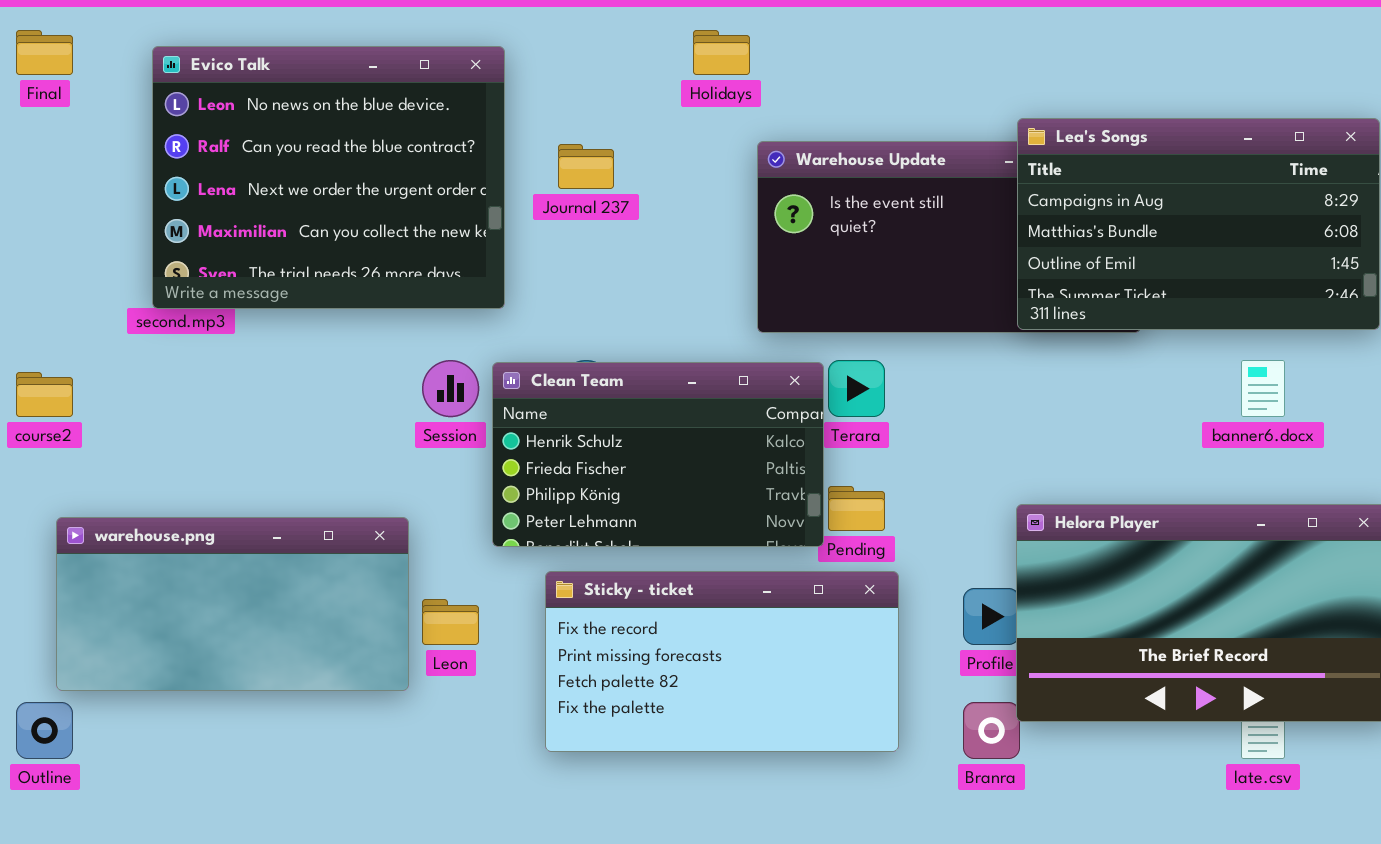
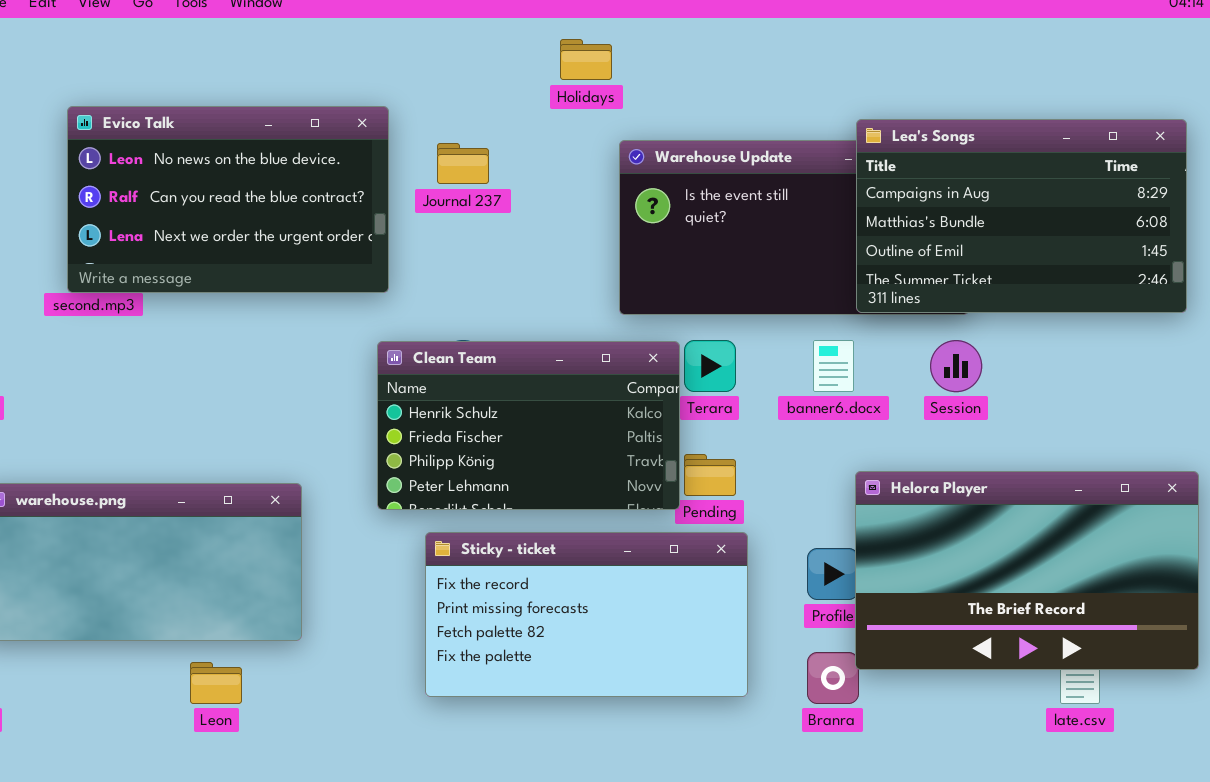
Evico Talk: [152,46,505,309] -> [67,106,389,293], resized
Session: [422,360,479,417] -> [930,340,982,392], moved
banner6.docx: [1241,360,1285,417] -> [813,340,854,392], moved
Leon: [422,599,479,645] -> [190,662,242,704], moved

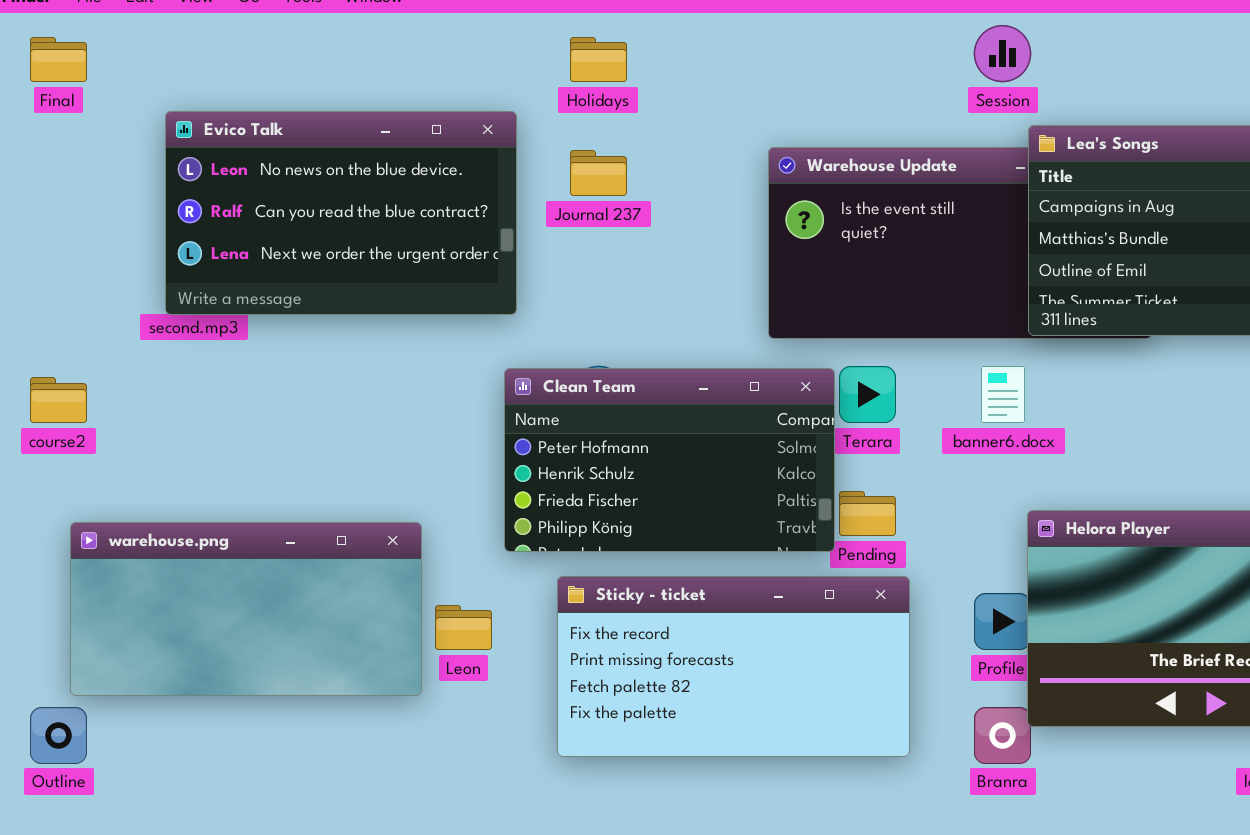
Holidays: [560,39,612,80] -> [570,37,627,82], moved
Session: [930,340,982,392] -> [974,25,1031,82], moved
Clean Team: [377,341,680,510] -> [504,368,835,552], scrolled up 1 row
Leon: [190,662,242,704] -> [435,605,492,650], moved

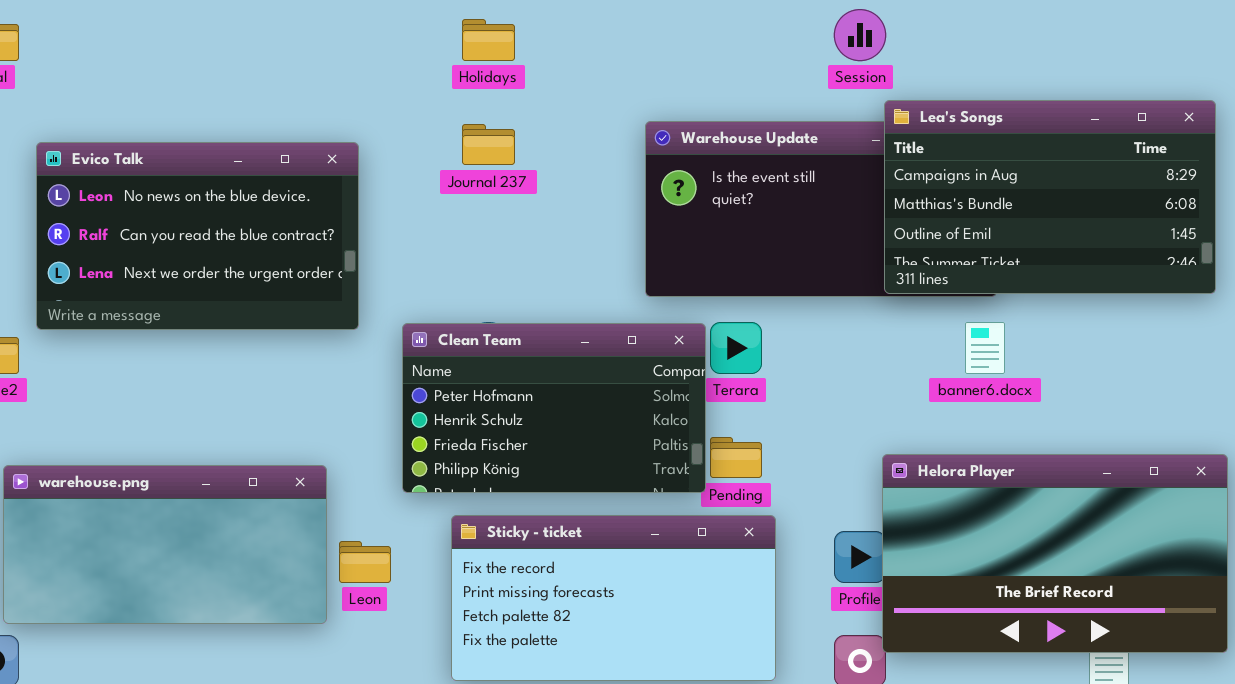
Evico Talk: [165,111,517,315] -> [36,142,359,330], moved
banner6.docx: [981,366,1025,423] -> [965,322,1005,374], moved

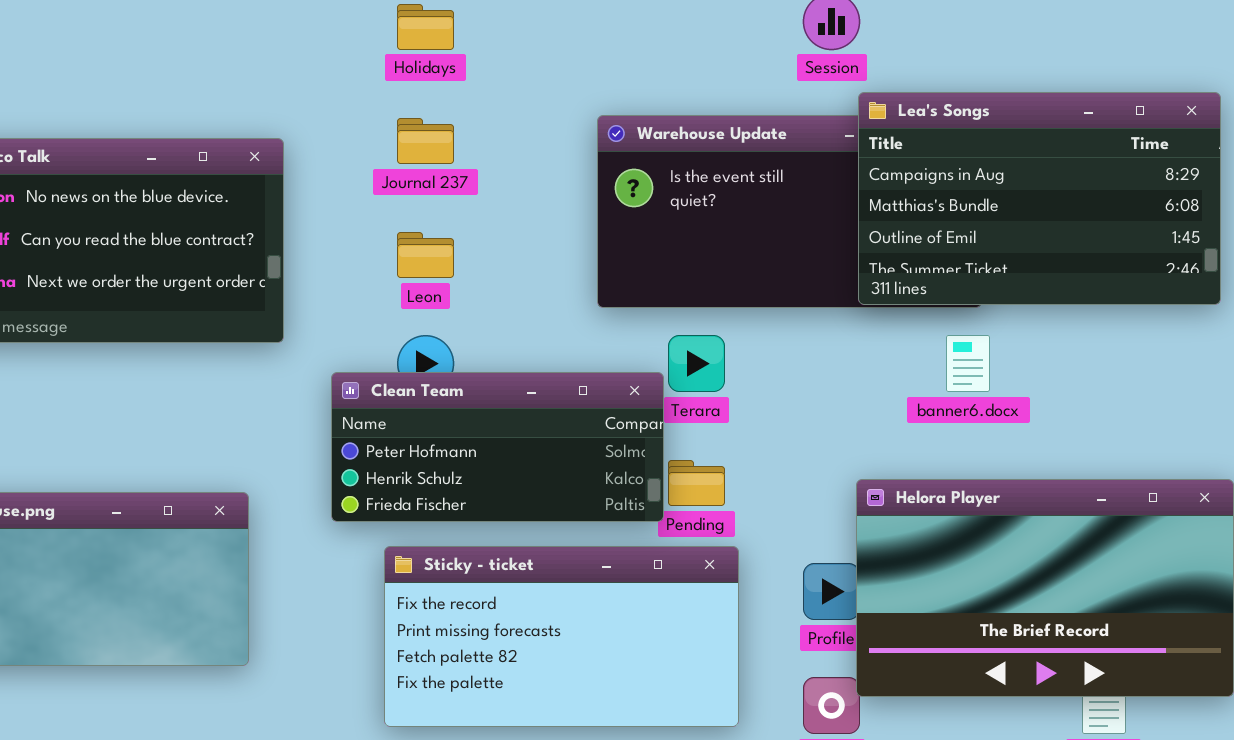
Clean Team: [402,323,706,493] -> [331,372,664,522], resized
Leon: [339,541,391,583] -> [397,232,454,278], moved

